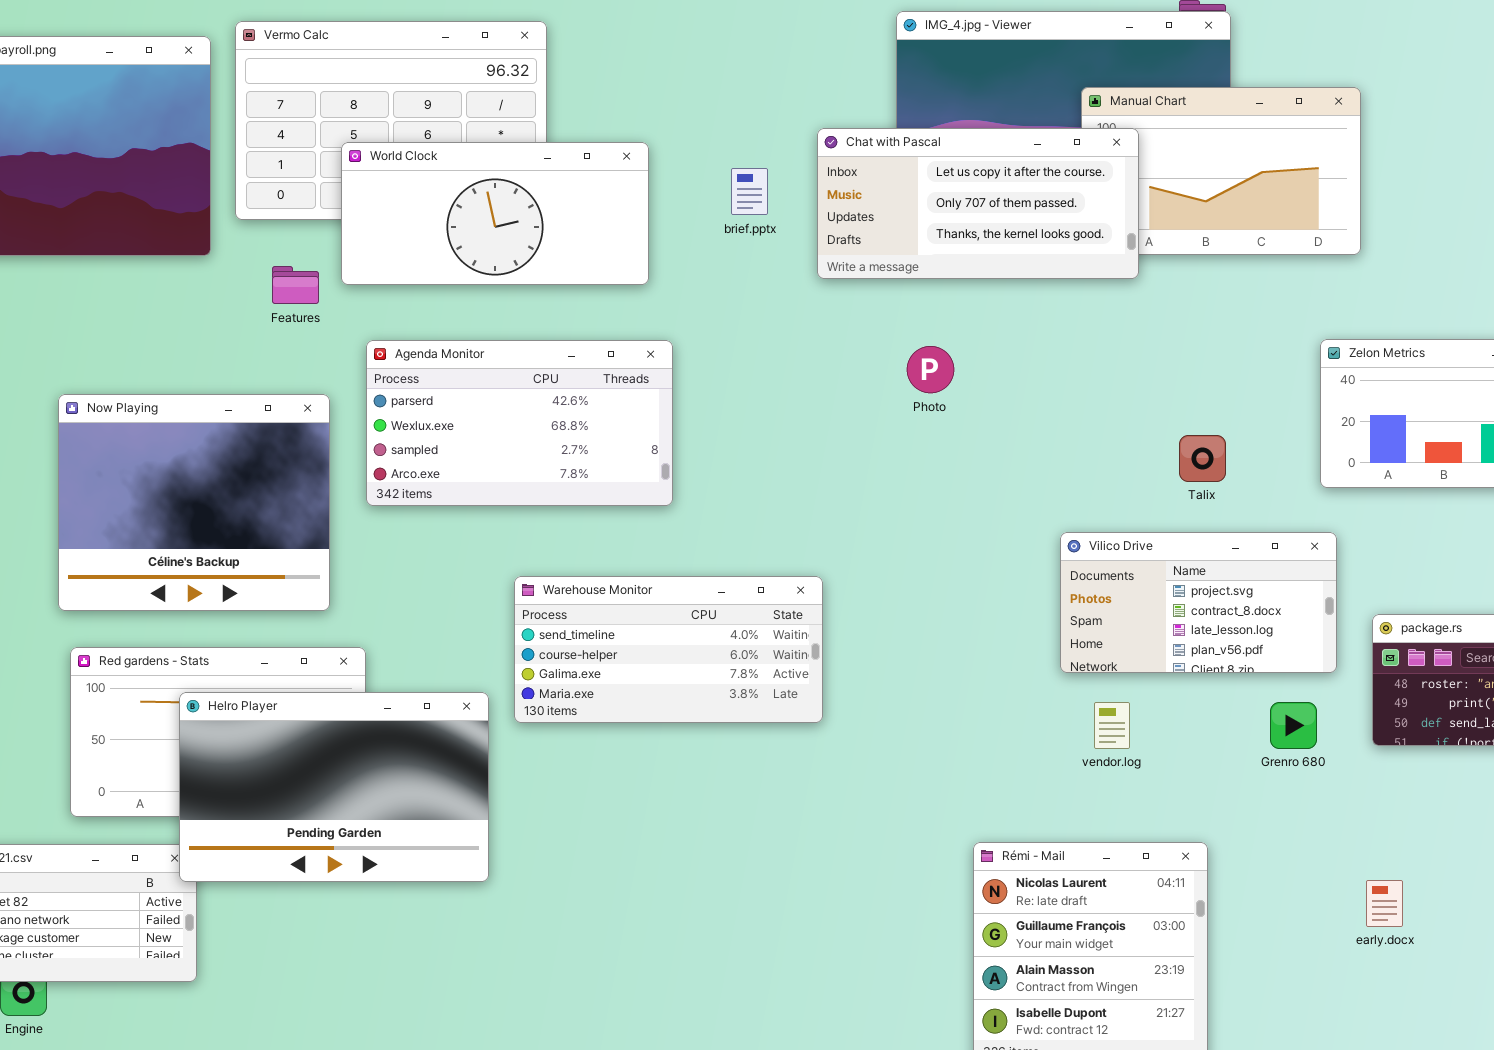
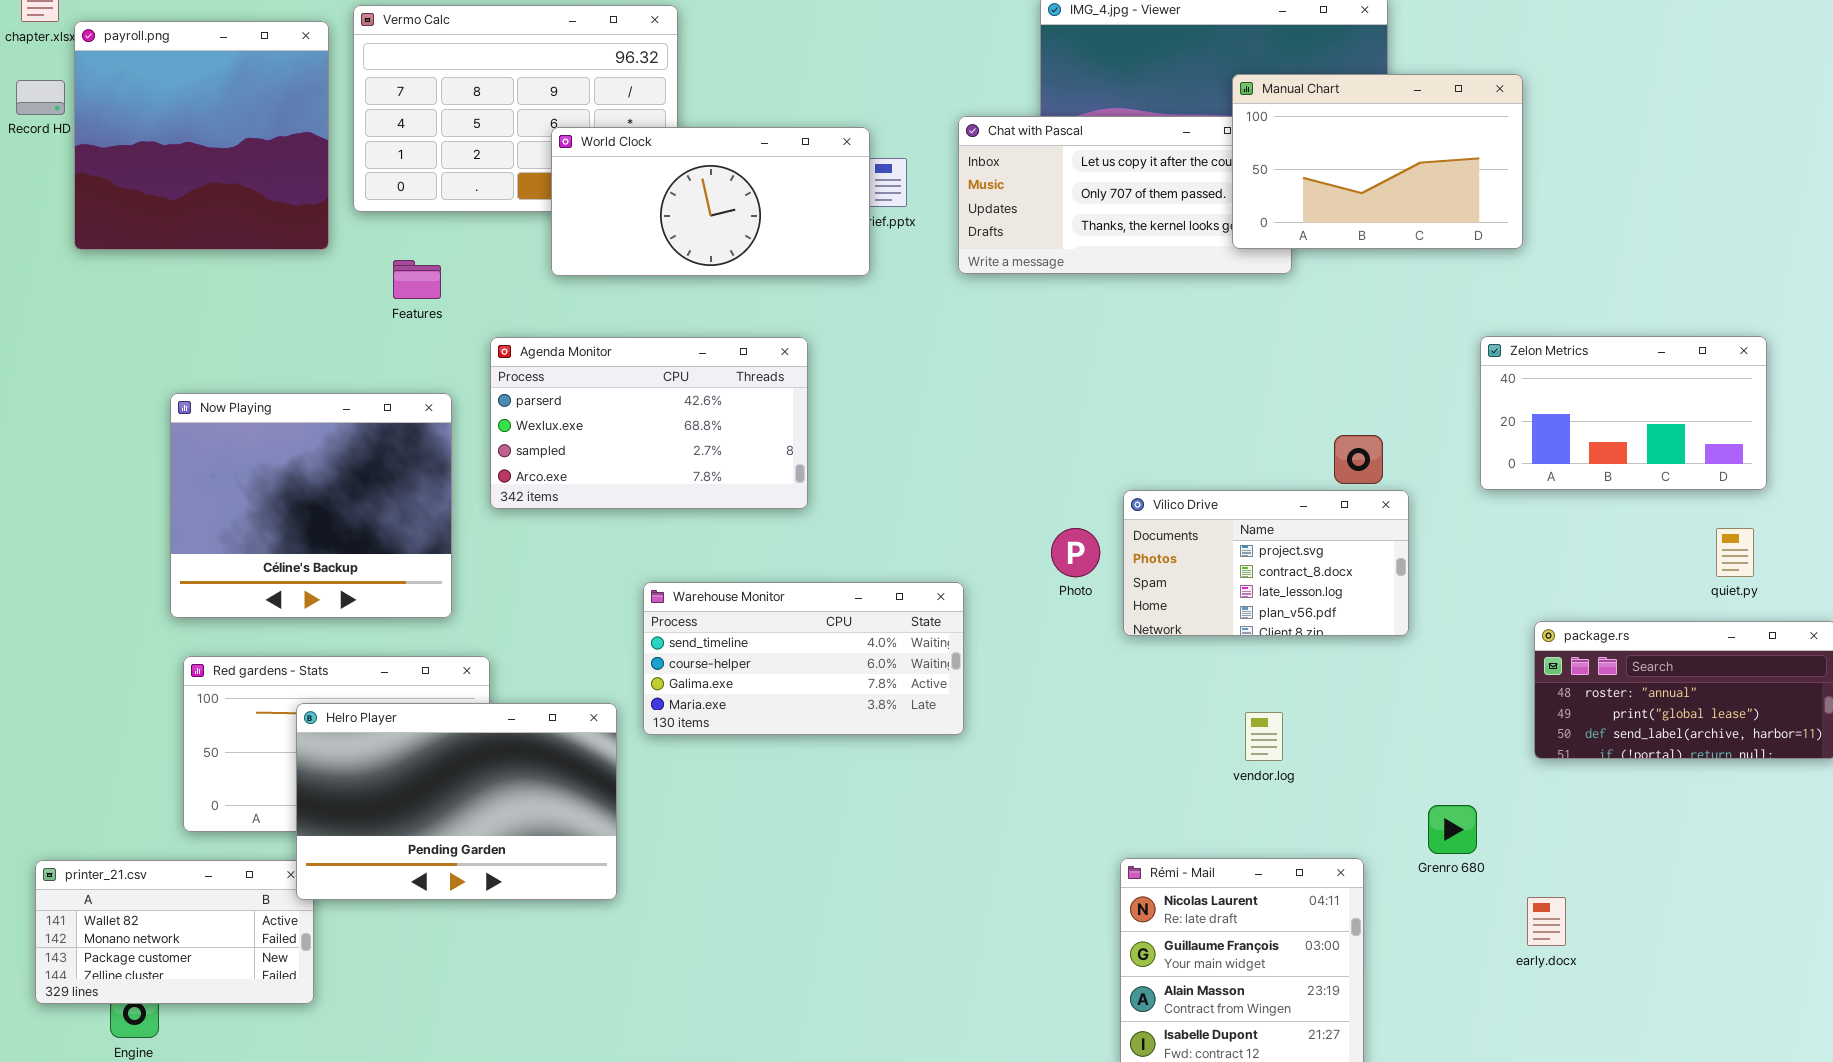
Manual Chart: [1081,87,1361,255] -> [1232,74,1523,249], raised
World Clock: [341,142,649,285] -> [551,127,870,276], moved
Photo: [907,346,954,393] -> [1051,528,1100,577], moved
Vilico Drive: [1060,532,1337,673] -> [1123,490,1409,636], moved
Grenro 680: [1270,702,1317,749] -> [1428,805,1477,854], moved

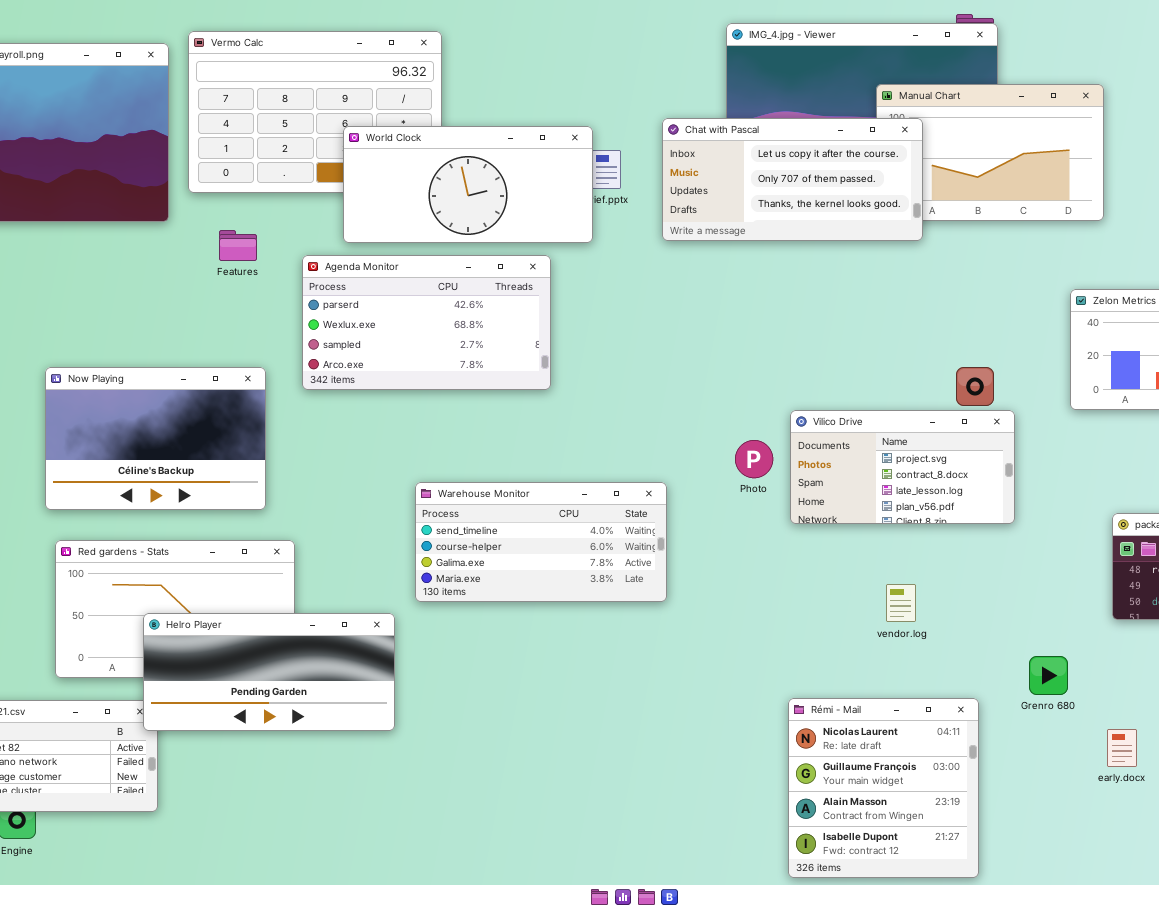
Chat with Pascal: [958,116,1292,274] -> [662,118,923,241], raised
Agenda Monitor: [490,337,808,509] -> [302,255,551,390], moved
Now Playing: [170,393,452,618] -> [45,367,266,510], resized
Helro Player: [296,703,617,900] -> [143,613,395,731], resized

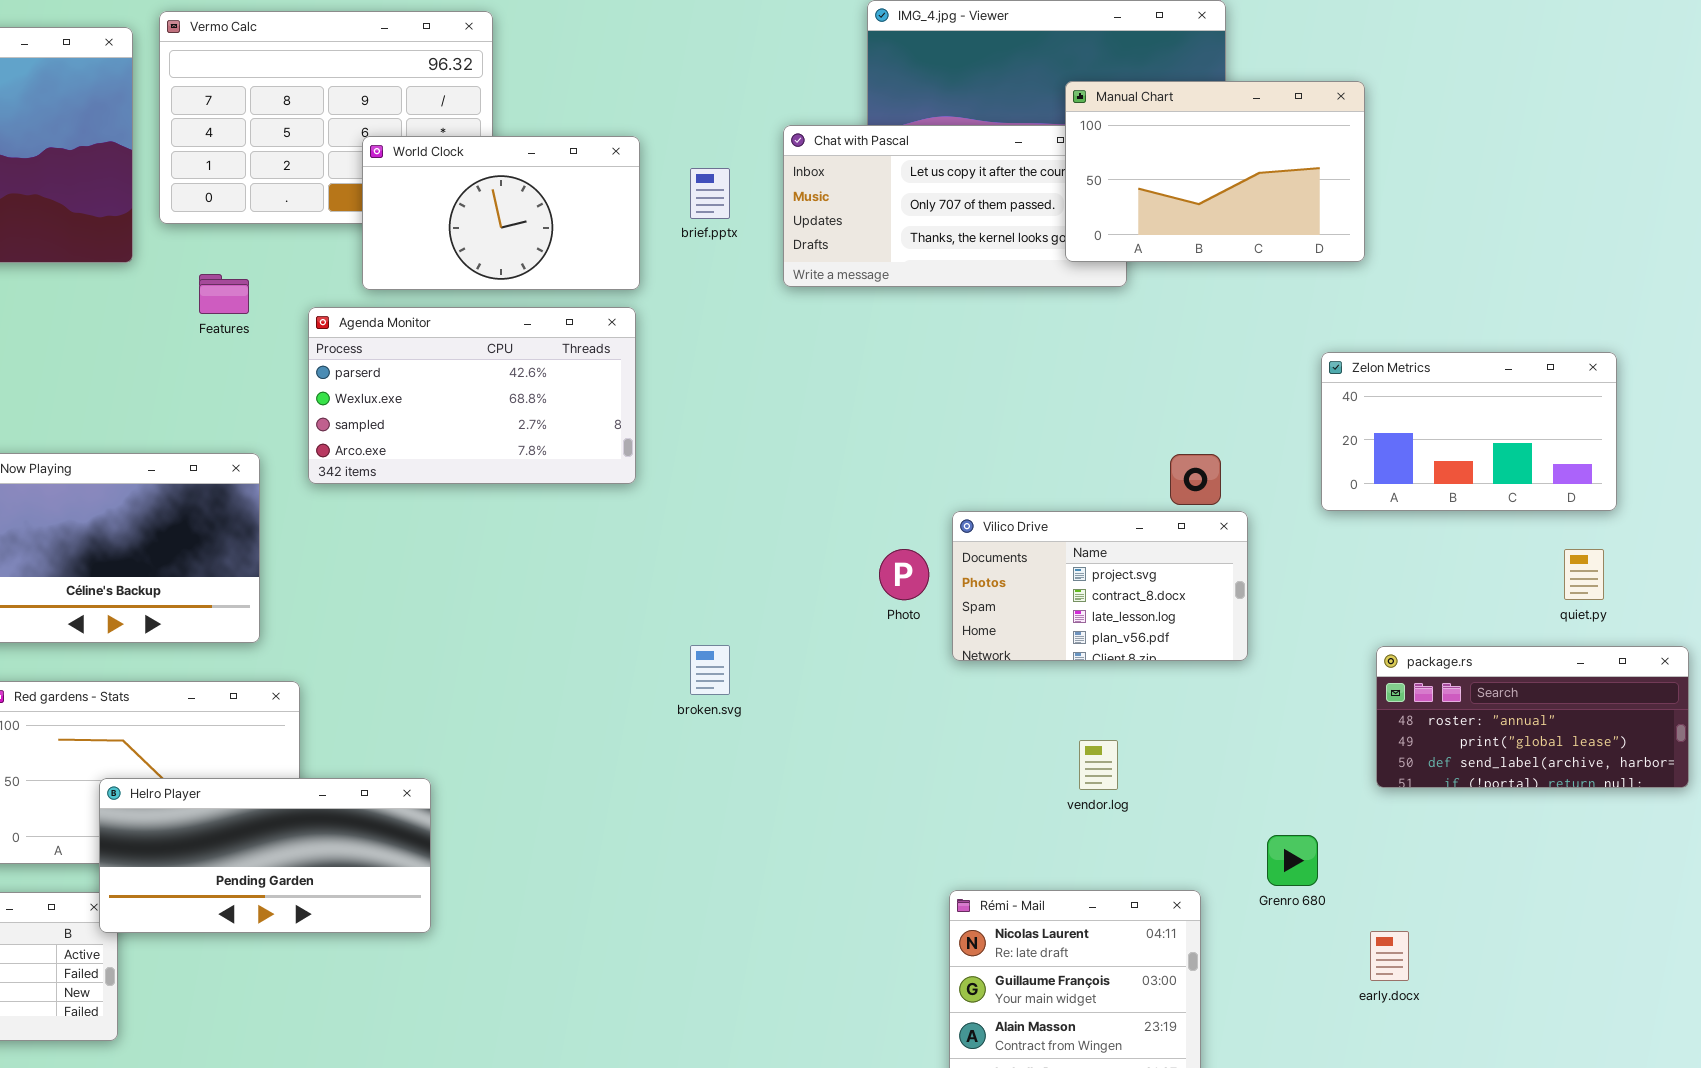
Manual Chart: [876,84,1104,221] -> [1065,81,1365,262], raised
World Clock: [343,126,593,243] -> [362,136,640,290], resized
Warehouse Monitor: [415,482,667,602] -> none, closed

